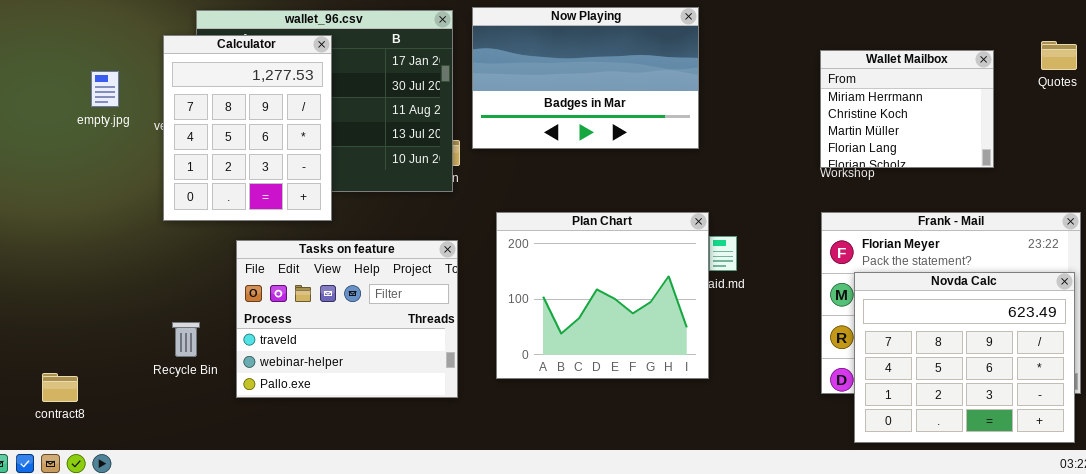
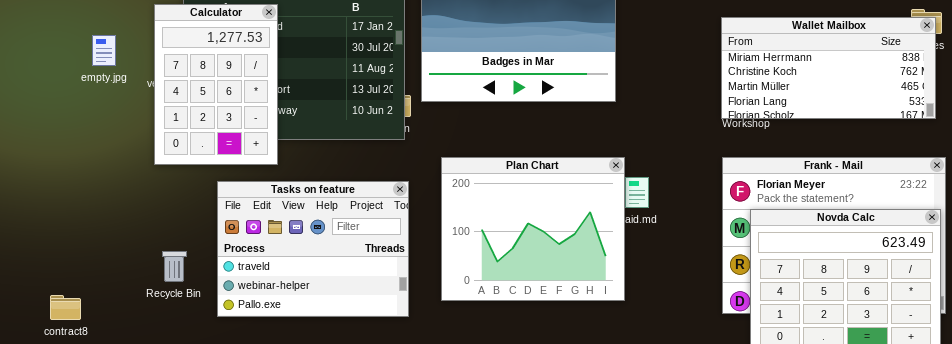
Calculator: [163,35,332,221] -> [154,4,278,165], resized
Wallet Mailbox: [820,50,994,168] -> [721,17,936,119], resized

